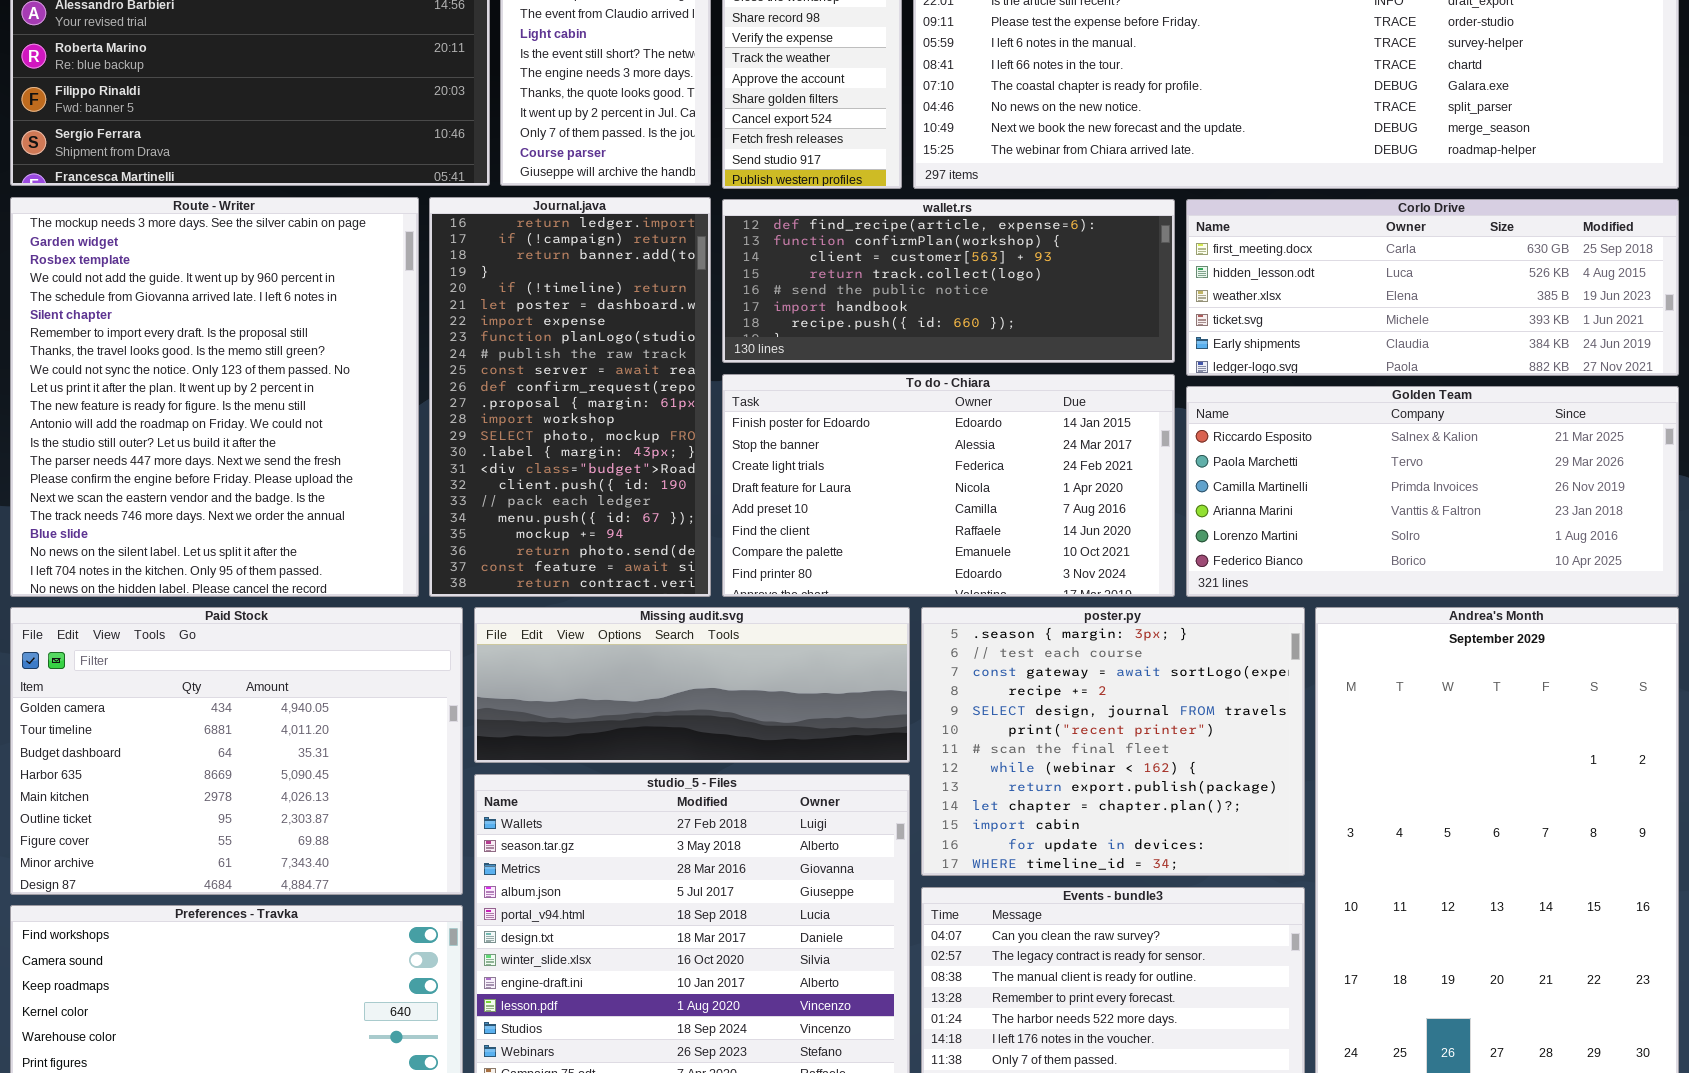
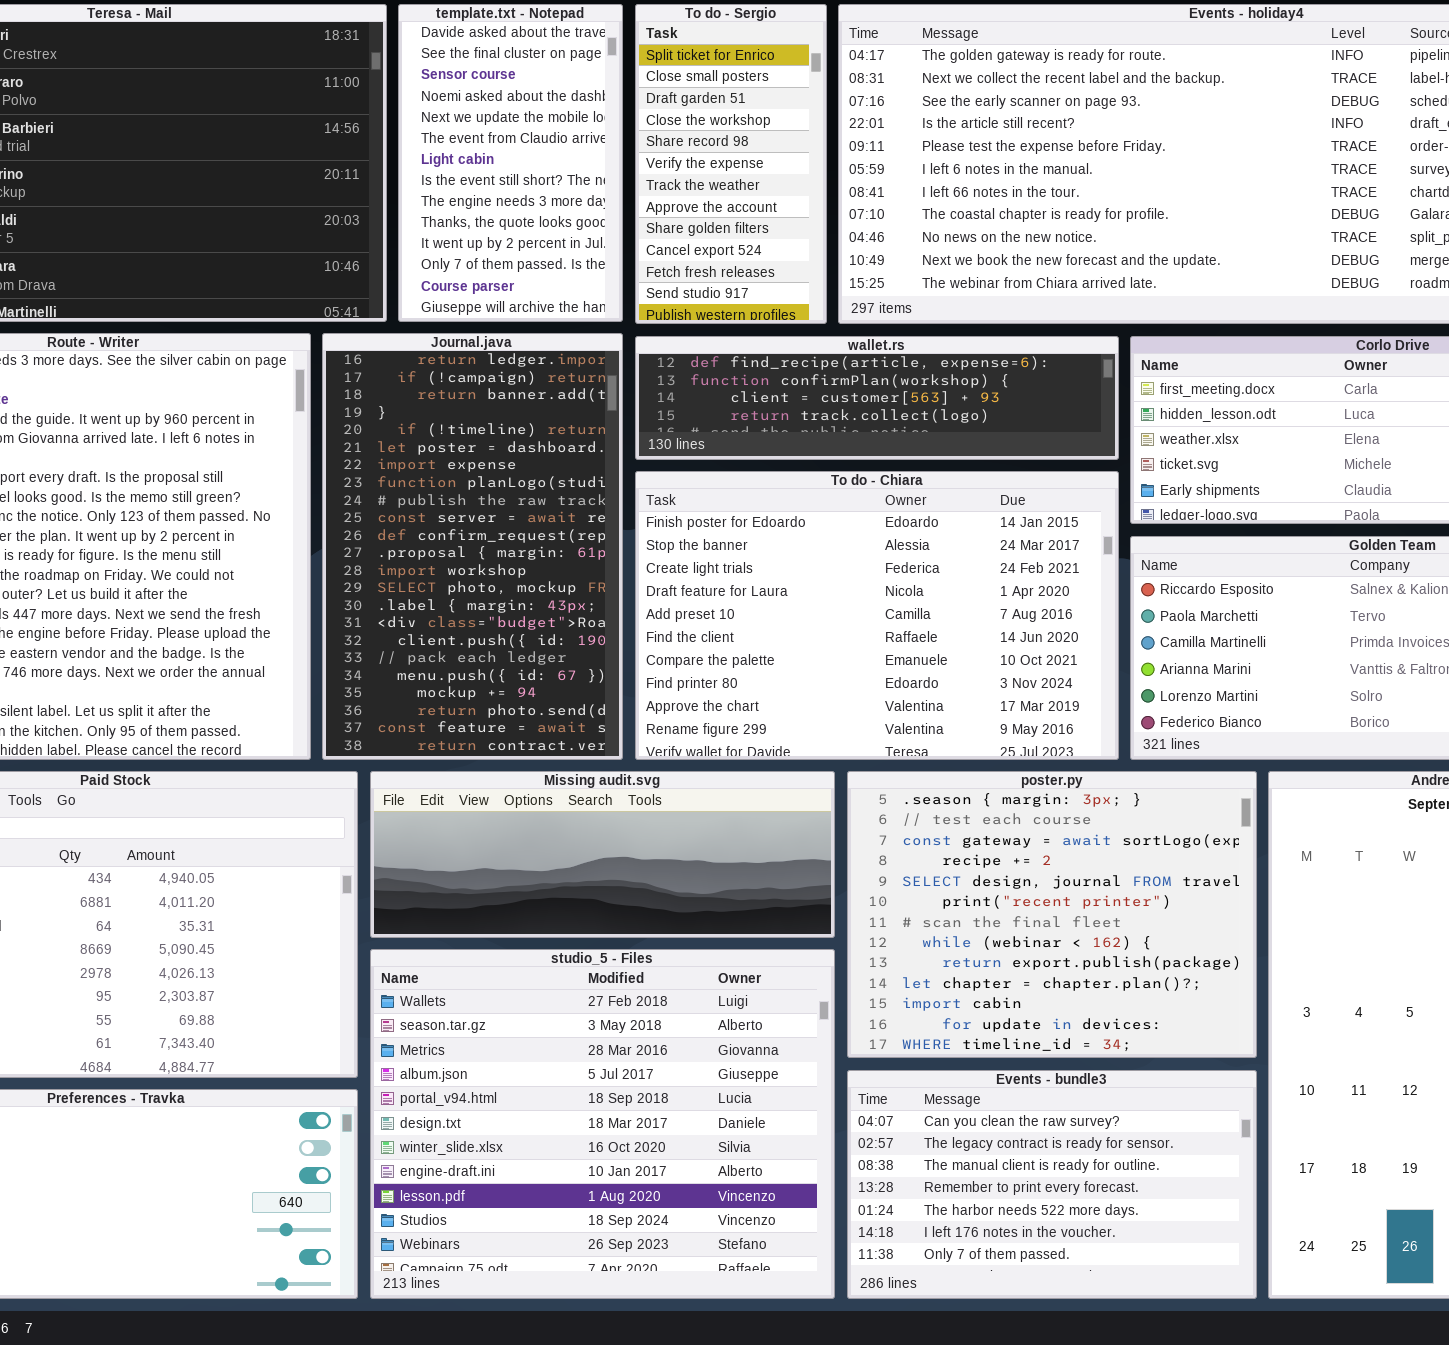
wallet.rs: [722,199,1175,363] -> [635,336,1119,460], resized
To do - Chiara: [722,374,1175,597] -> [635,471,1119,760], resized

